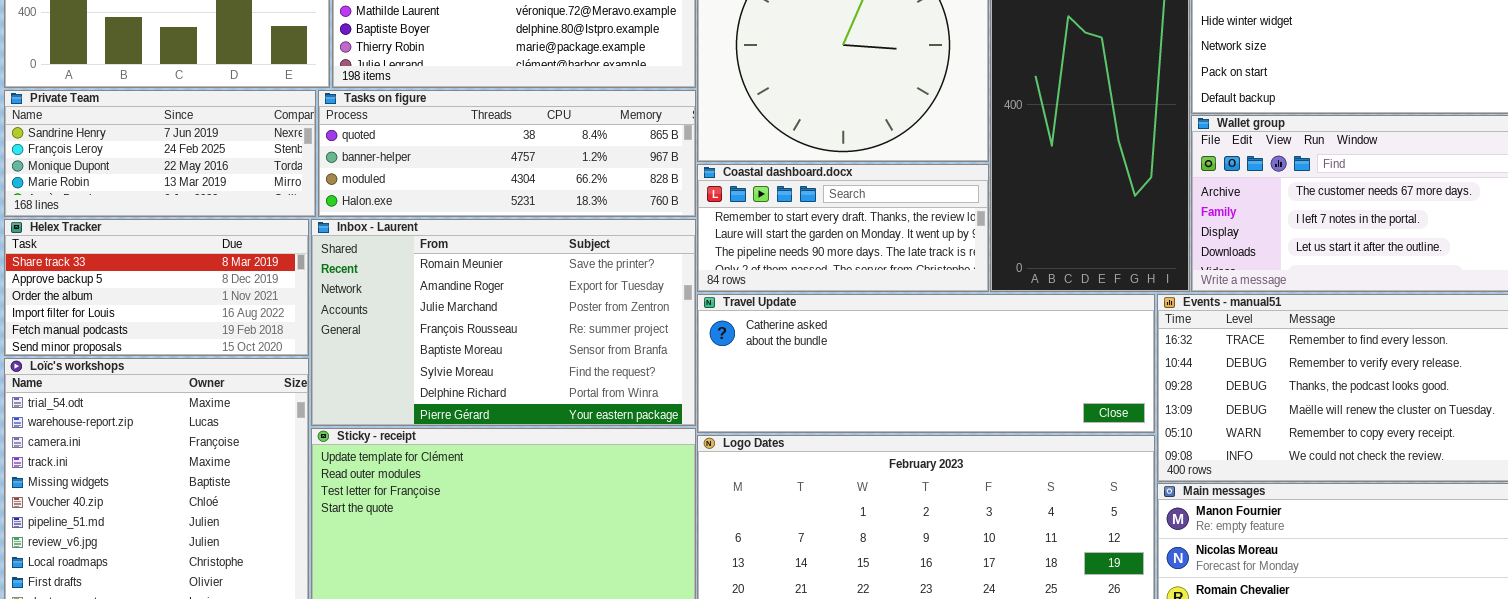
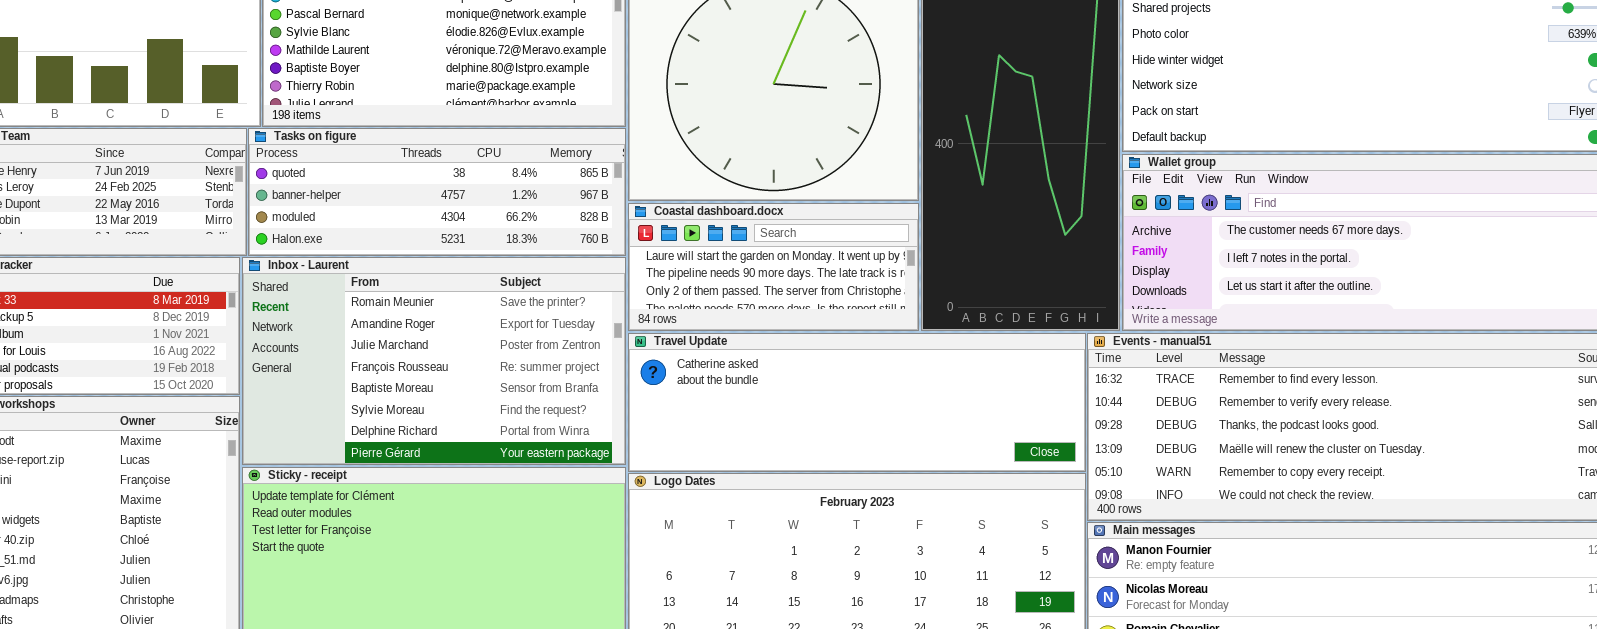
Coastal dashboard.docx: [697,164,989,292] -> [628,203,919,331], scrolled down 1 row

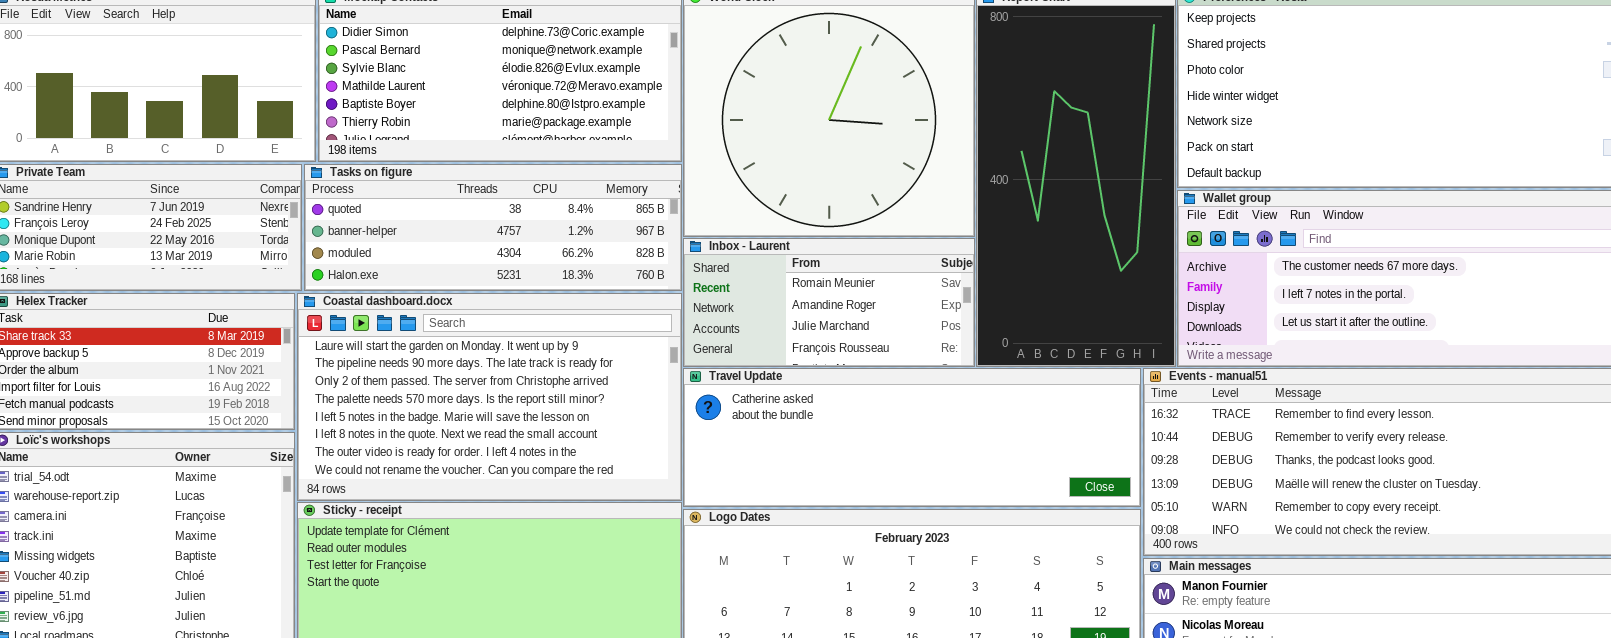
Coastal dashboard.docx: [628,203,919,331] -> [297,293,682,501], moved, resized
Inbox - Laurent: [242,257,626,465] -> [683,238,975,367], moved, resized

